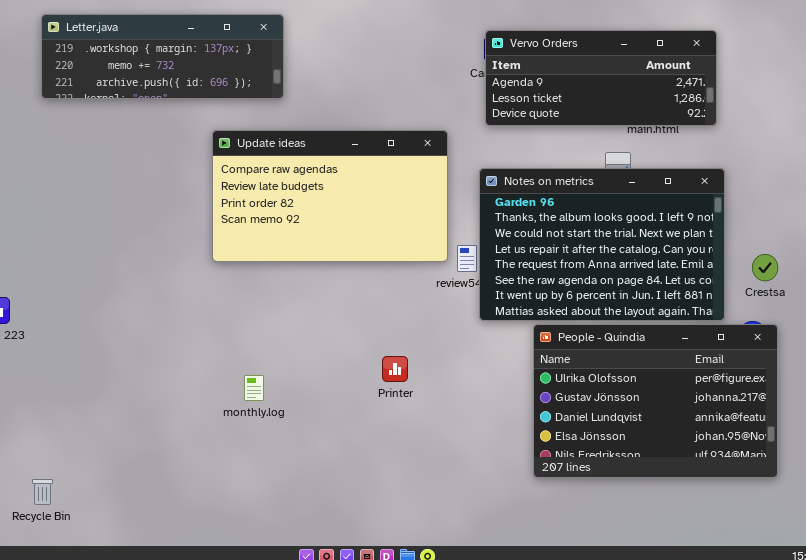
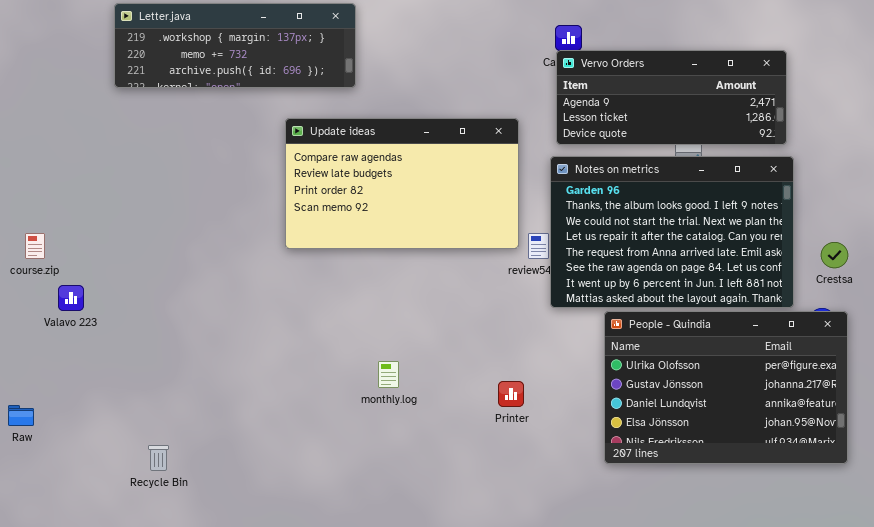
Vervo Orders: [485,30,717,126] -> [556,50,787,145], moved
Printer: [382,356,408,382] -> [498,381,524,407], moved
monthly.log: [244,375,264,401] -> [378,361,399,388], moved
Recycle Bin: [32,479,53,505] -> [148,445,169,471], moved

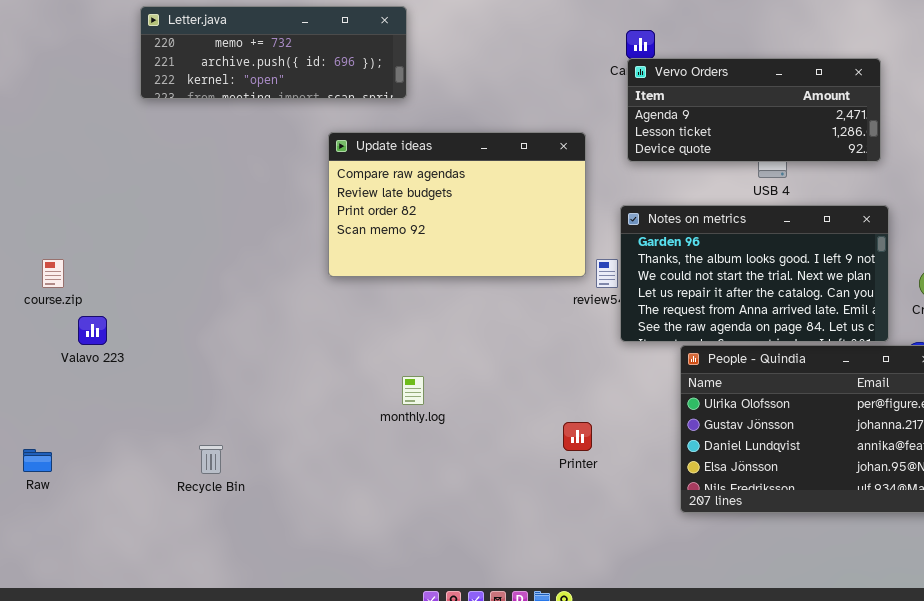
Letter.java: [114,3,356,88] -> [140,6,407,99], scrolled down 1 row
Notes on metrics: [550,156,794,308] -> [620,205,889,342], resized
monthly.log: [378,361,399,388] -> [402,376,424,405], moved
Recycle Bin: [148,445,169,471] -> [199,445,223,474], moved

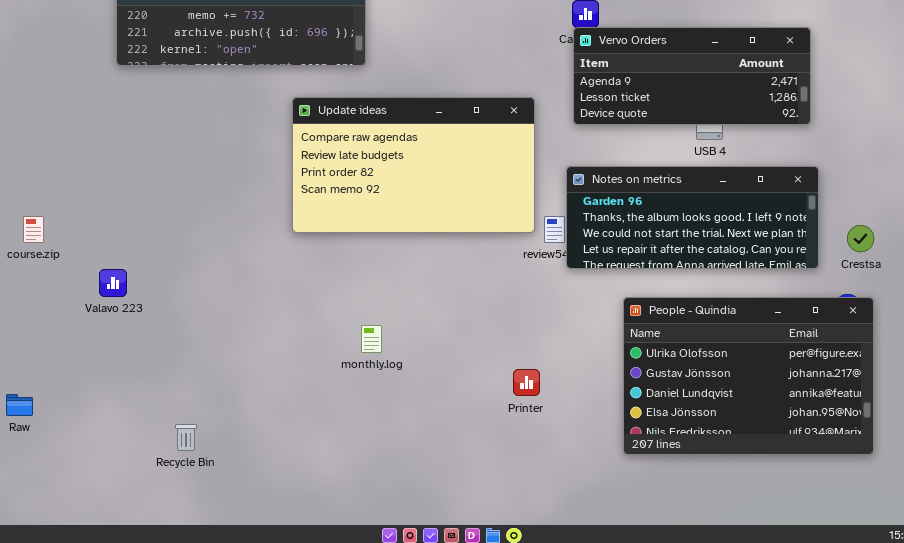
Notes on metrics: [620,205,889,342] -> [566,166,819,269], resized
Valavo 223: [78,316,107,345] -> [99,269,127,297], moved
Recycle Bin: [199,445,223,474] -> [175,424,197,451], moved

